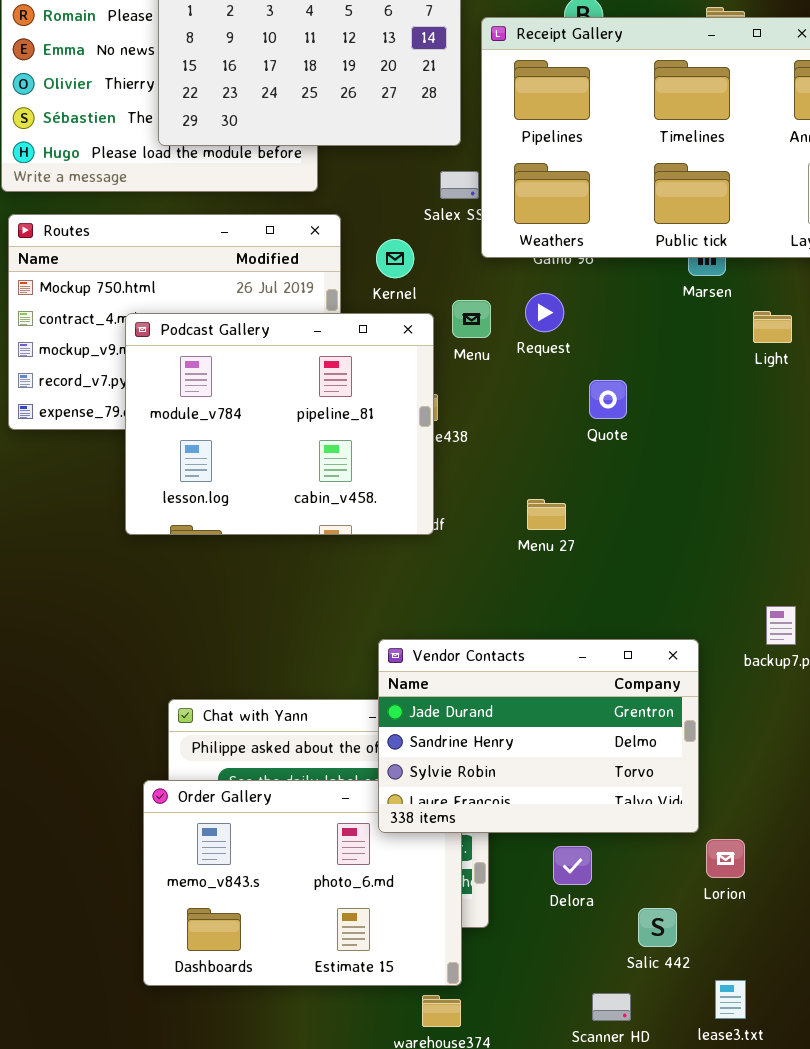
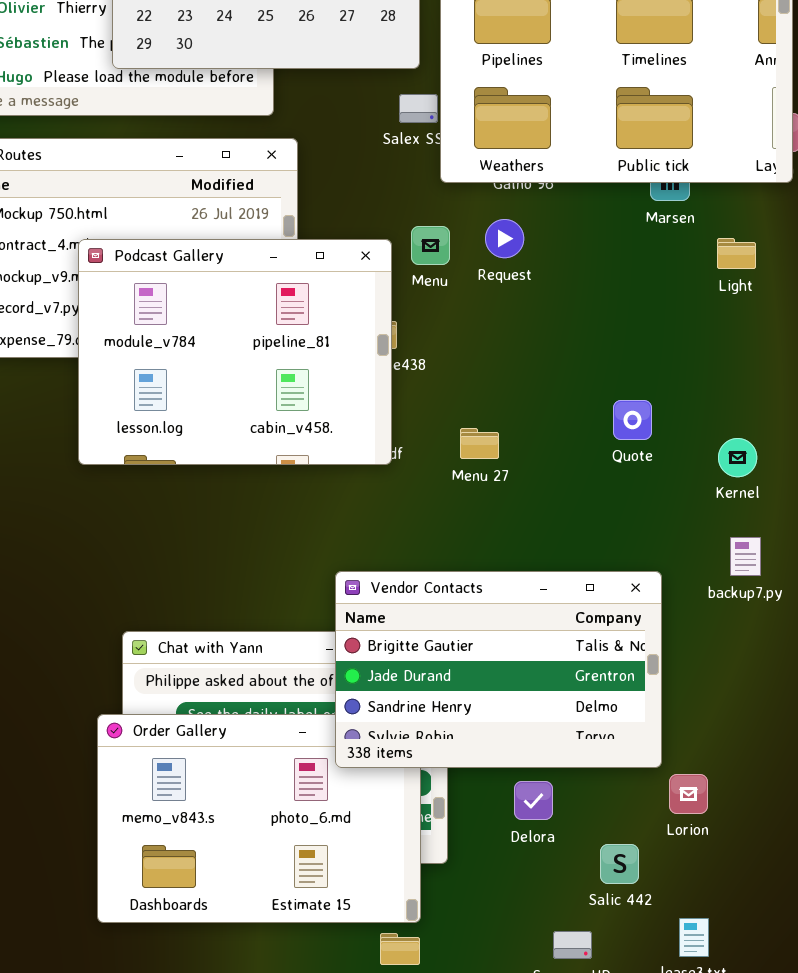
Kernel: [376,239,414,278] -> [718,438,757,477], moved
Quote: [589,380,627,419] -> [613,400,652,440], moved
Menu 27: [527,499,566,530] -> [460,428,499,459], moved
Vendor Contacts: [378,639,699,833] -> [335,571,662,768], scrolled up 1 row

